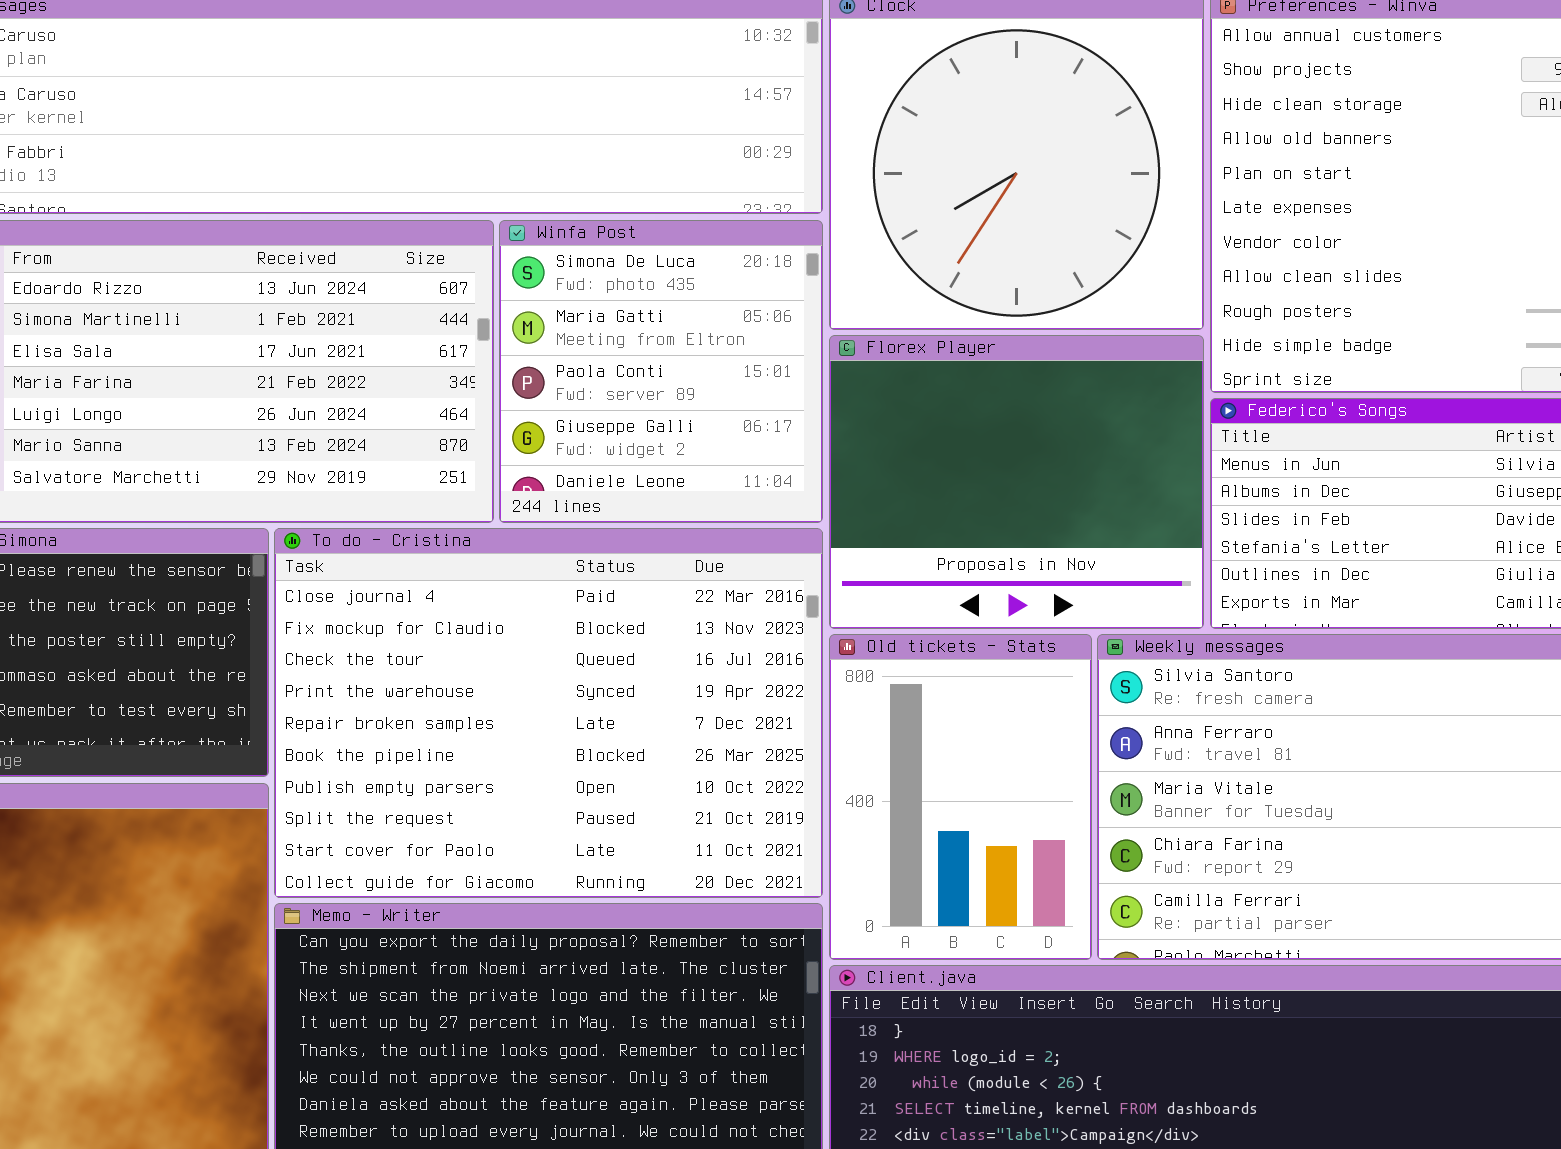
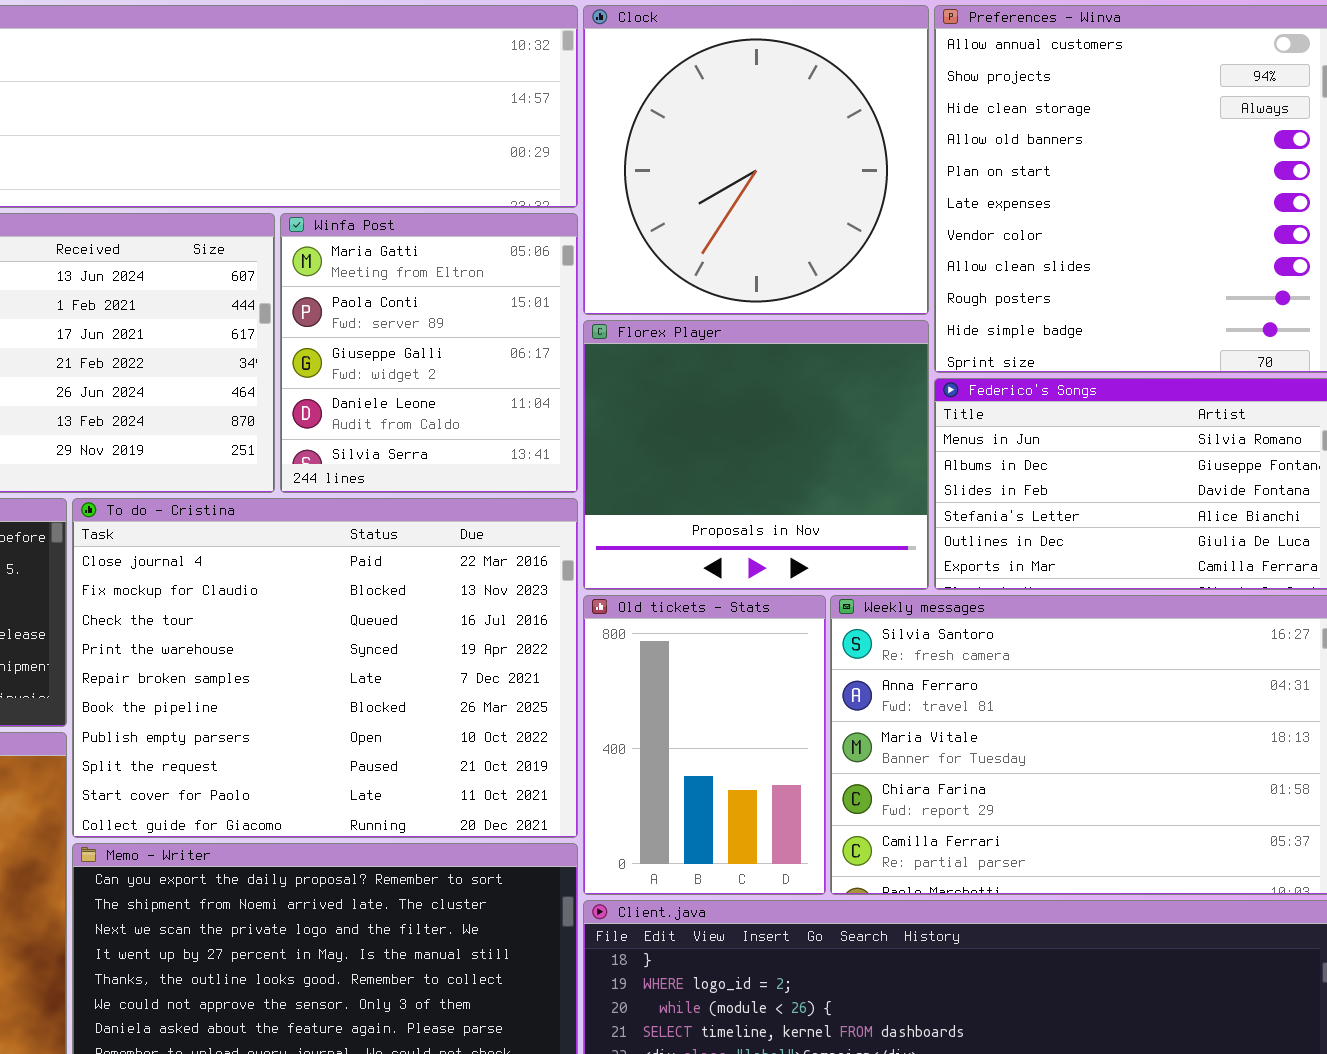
Winfa Post: [499,220,823,523] -> [280,213,578,493], scrolled down 1 row

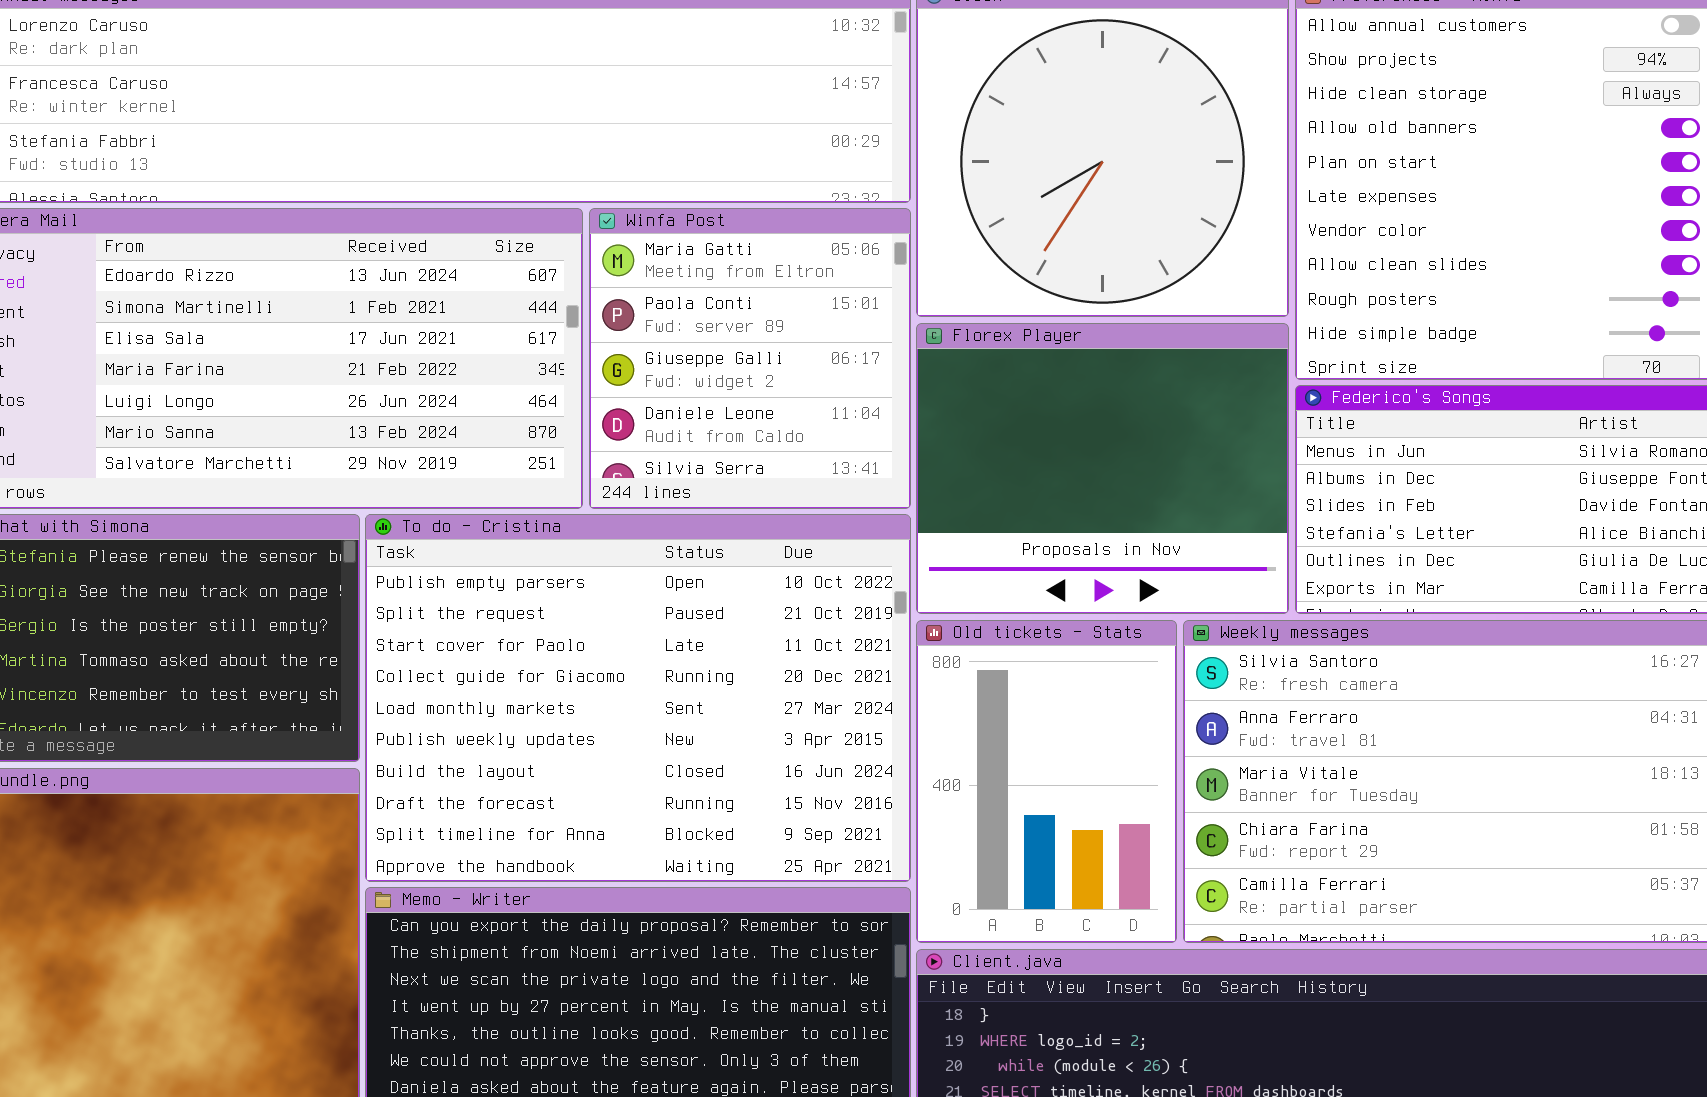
To do - Cristina: [72,498,578,838] -> [365,514,911,882], scrolled down 6 rows

